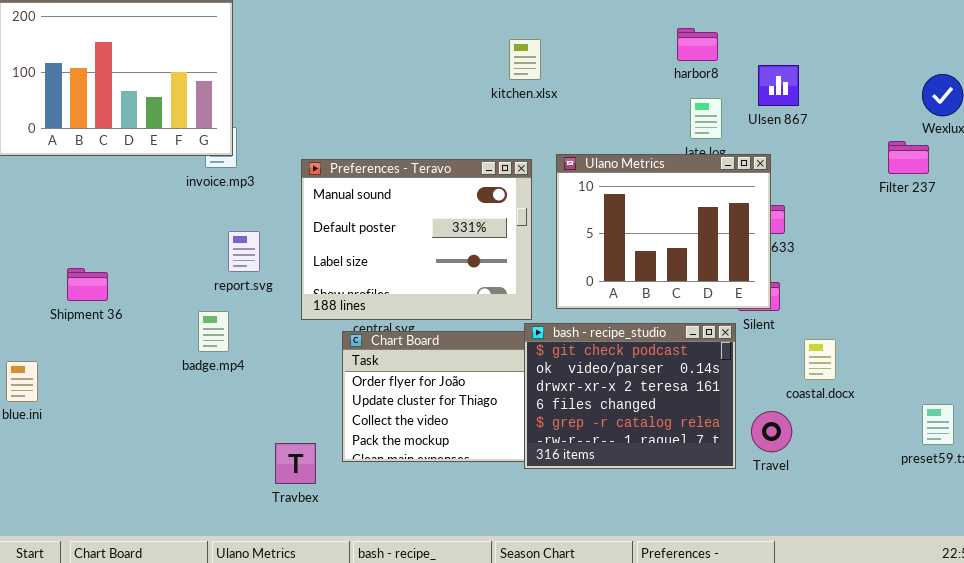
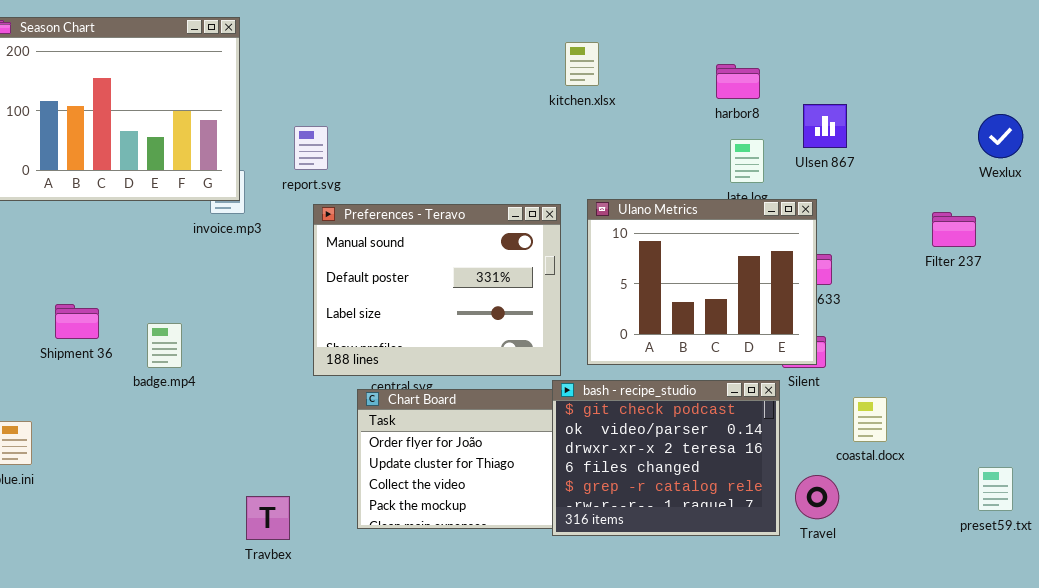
kitchen.xlsx: [509,39,541,80] -> [565,42,599,86], moved
Filter 237: [888,141,929,174] -> [932,212,976,247], moved
report.svg: [228,231,260,272] -> [294,126,328,170], moved
Shipment 36: [67,268,108,301] -> [55,304,99,339], moved
badge.mp4: [198,311,229,352] -> [147,323,182,368], moved
Travbex: [275,443,316,484] -> [246,496,290,540], moved

